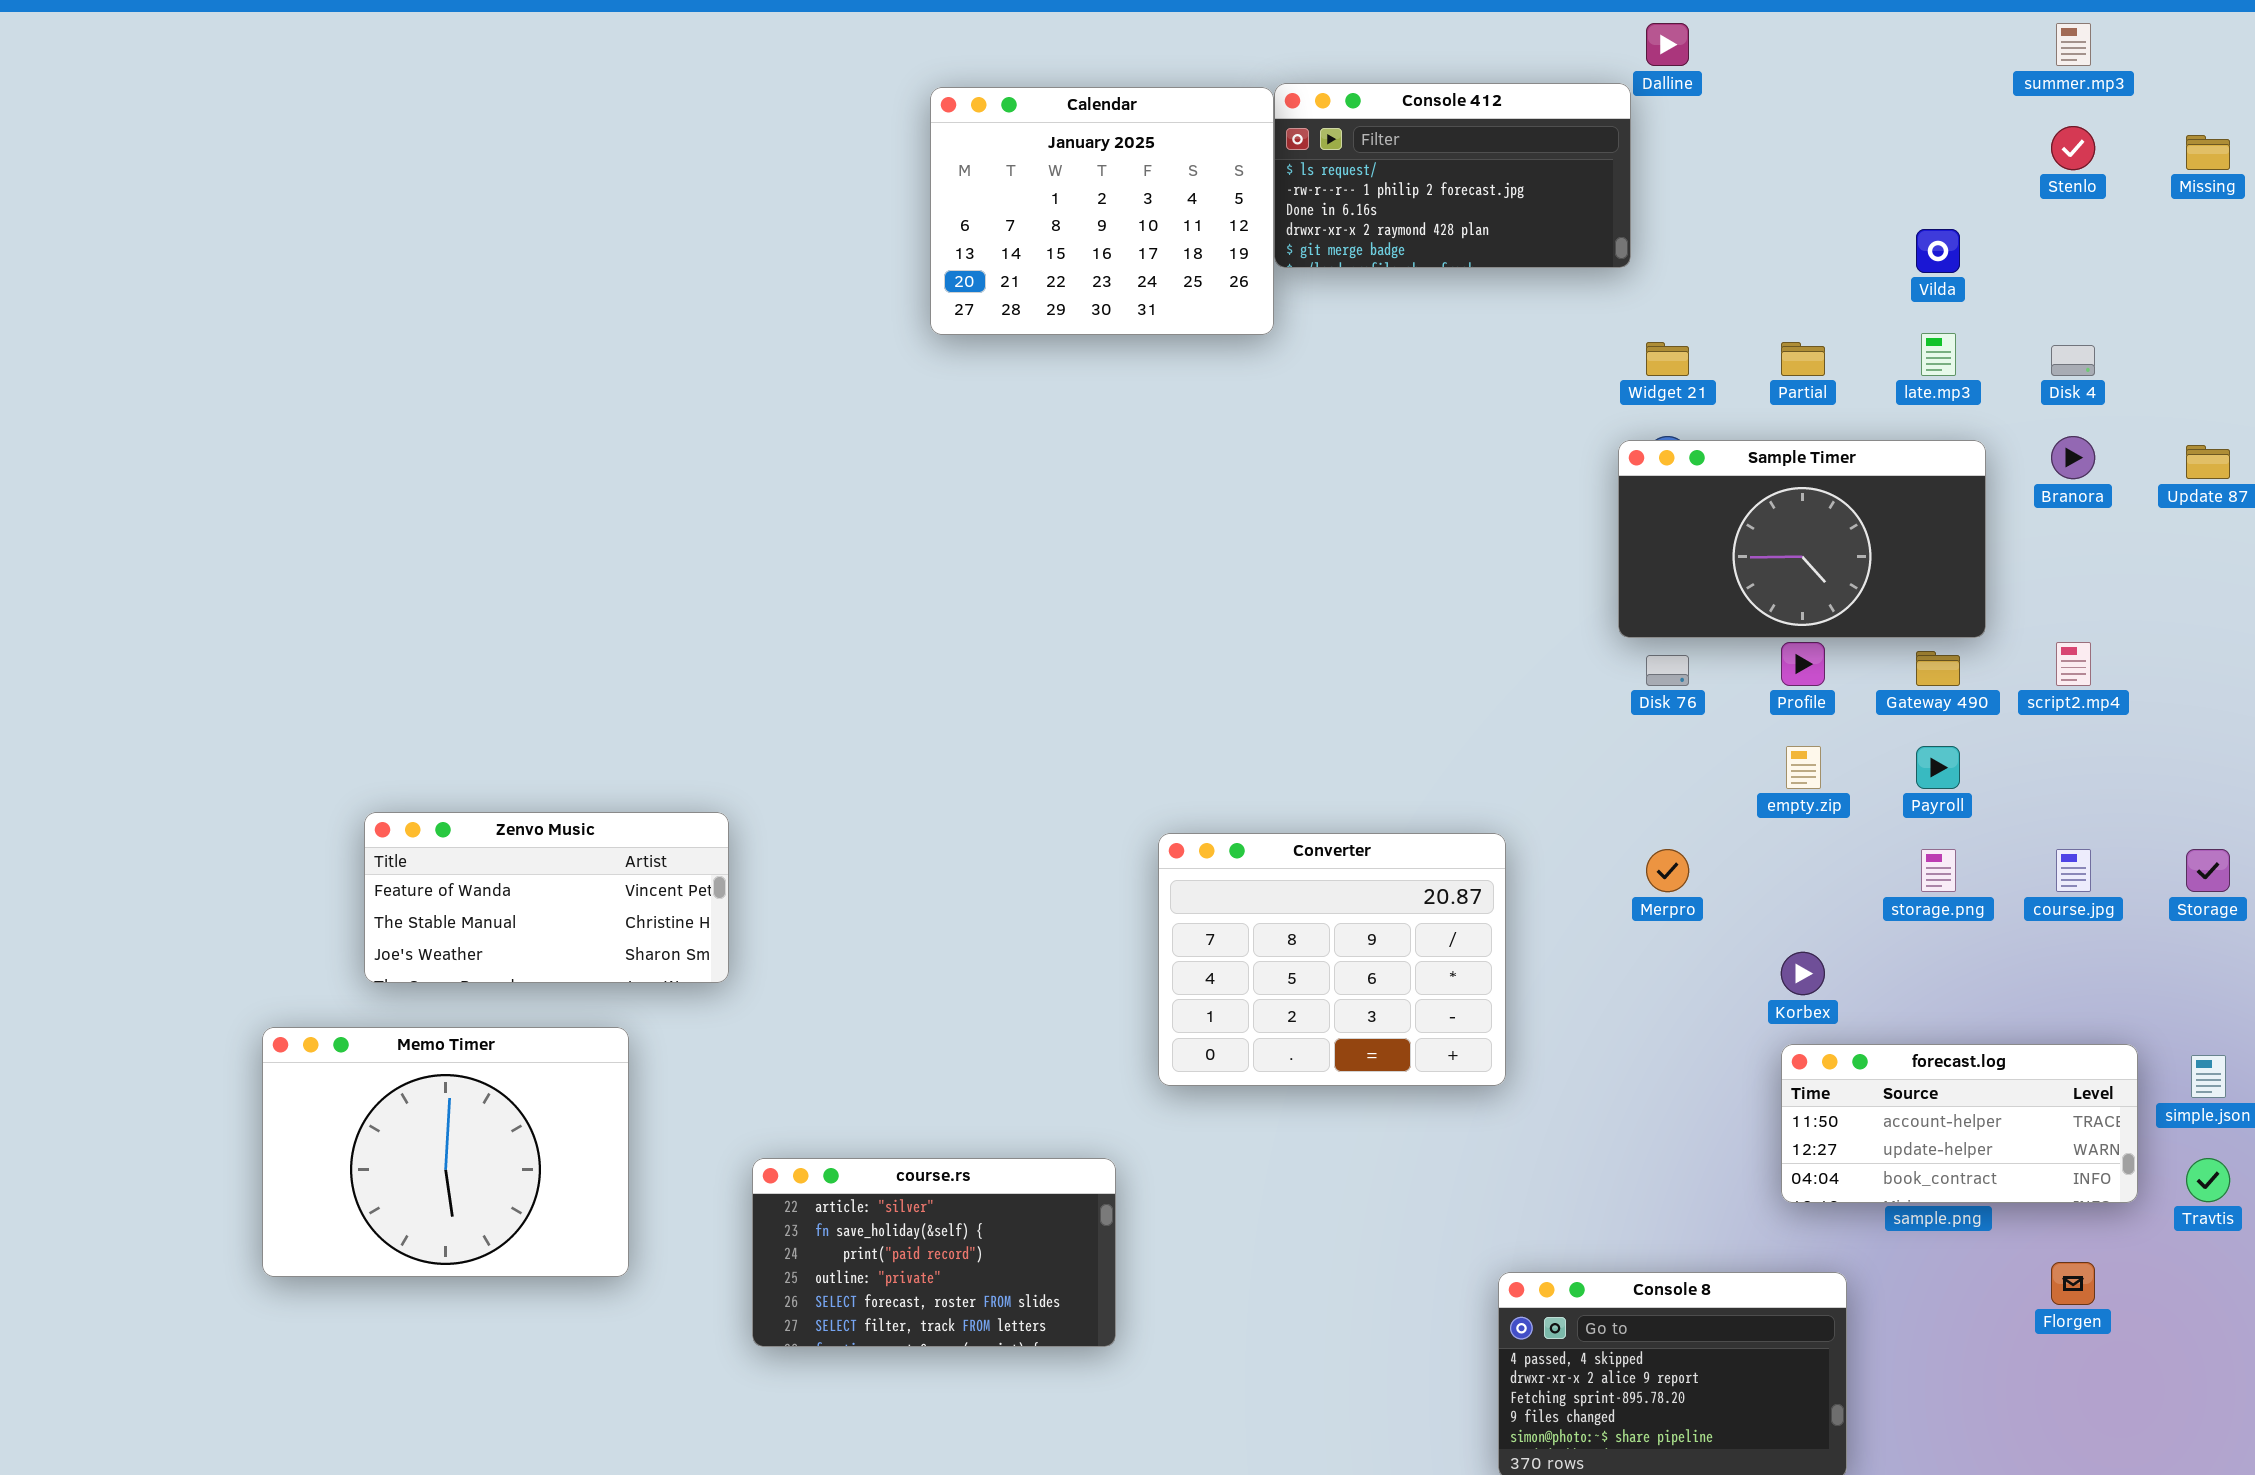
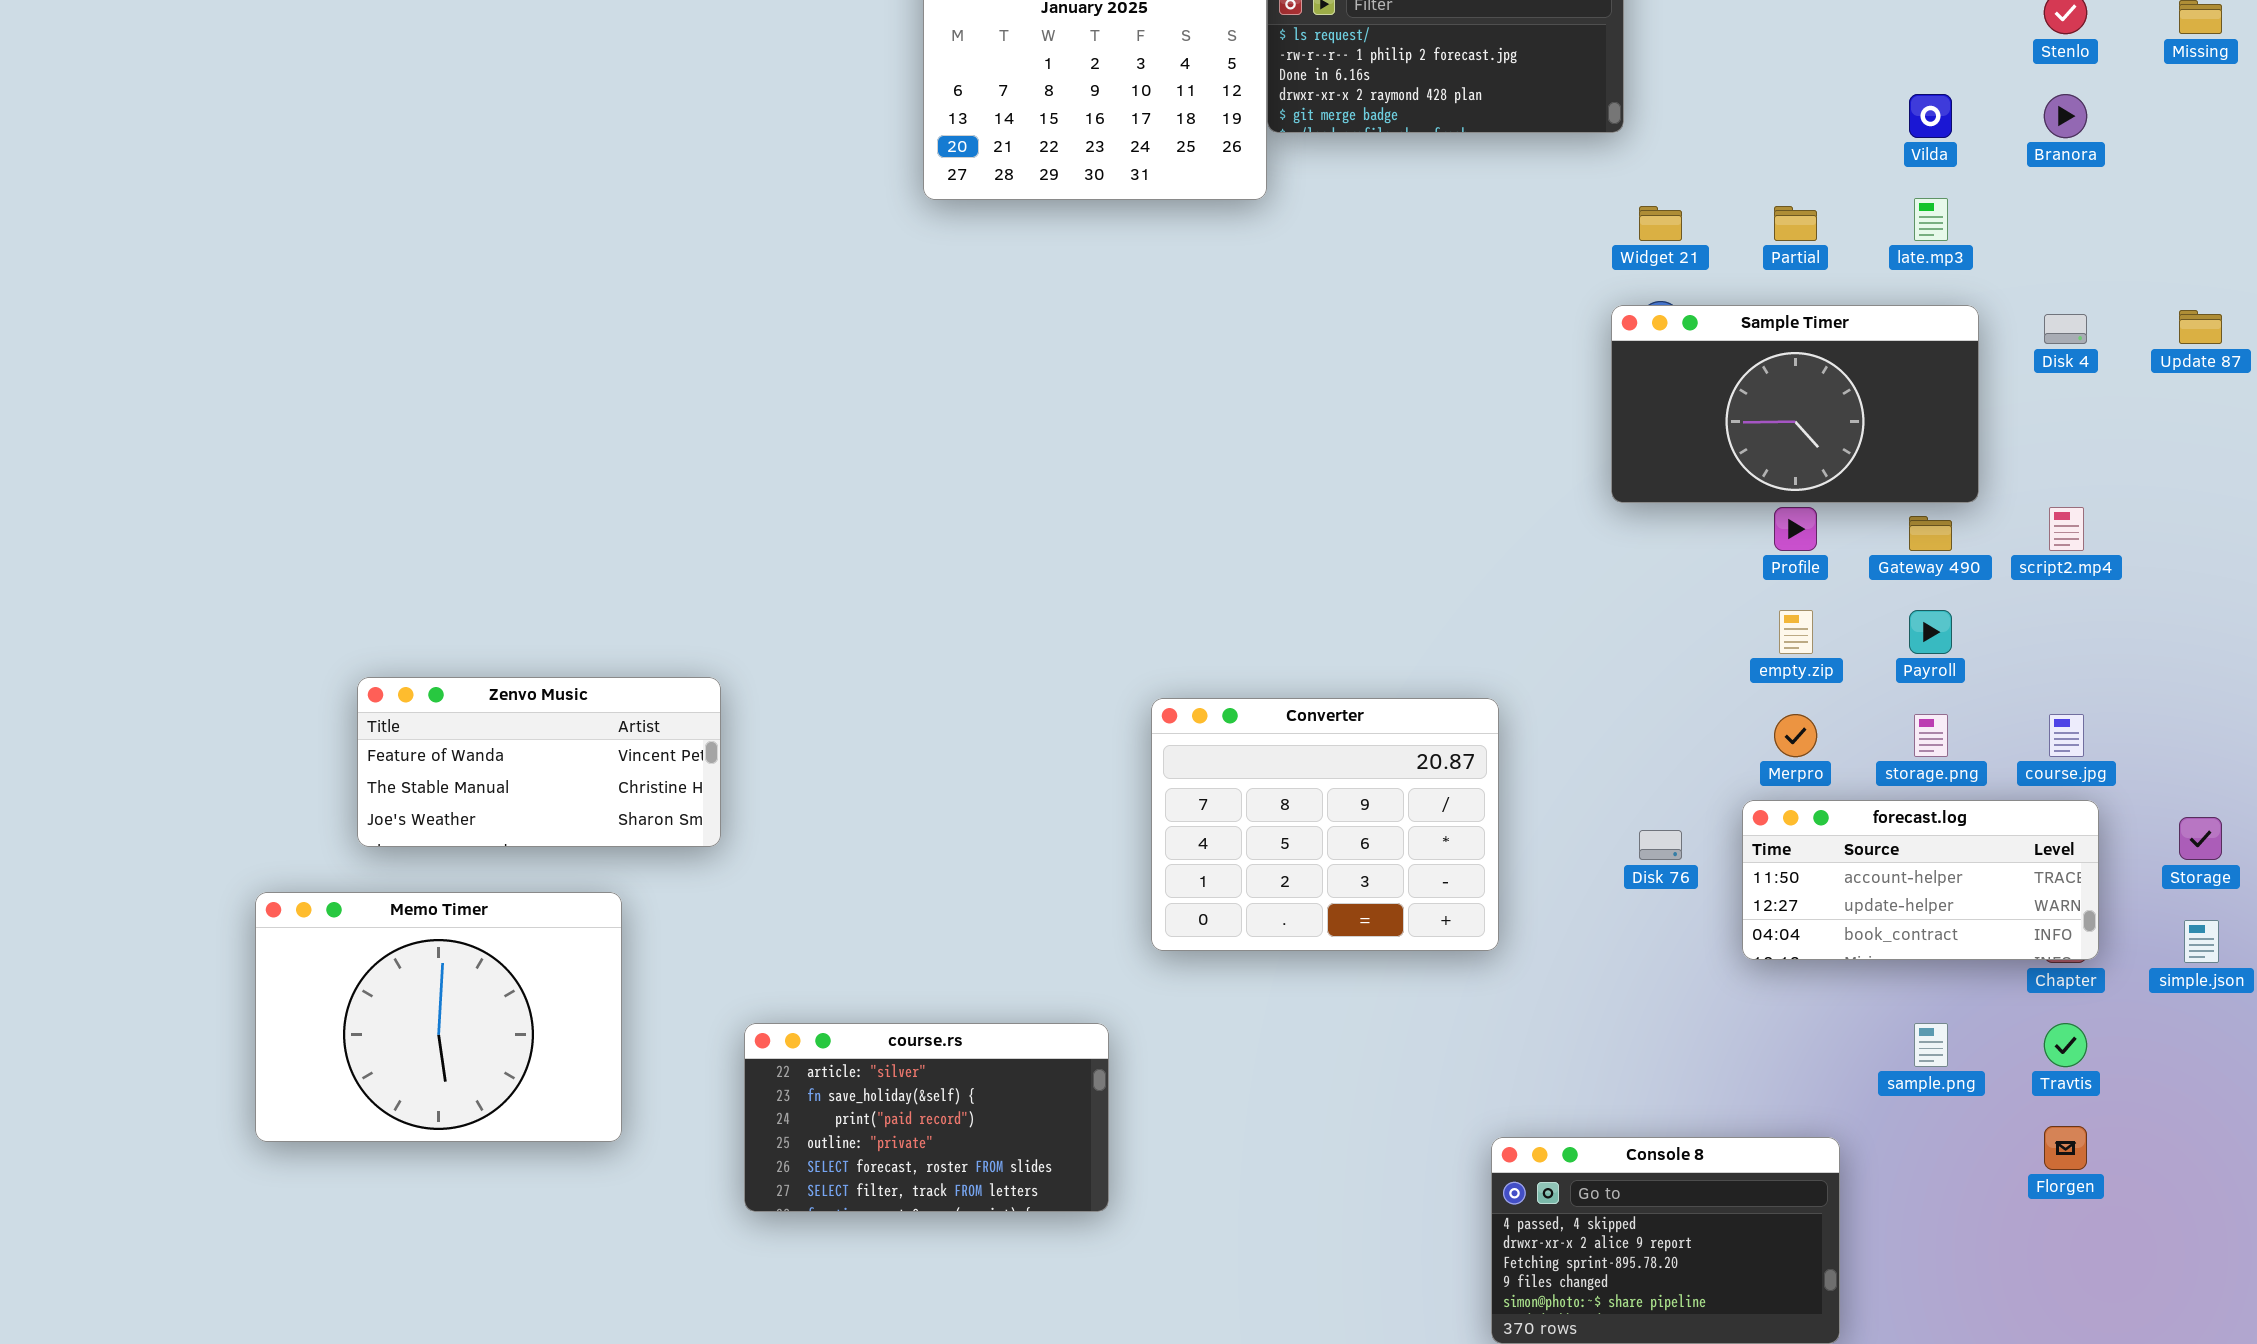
Disk 4: [2051,345,2095,376] -> [2044,314,2087,344], moved
Branora: [2051,436,2095,479] -> [2044,94,2087,138], moved
Disk 76: [1646,655,1689,686] -> [1639,830,1682,860], moved
Merpro: [1646,849,1689,892] -> [1774,714,1817,757], moved
Storage: [2186,849,2230,892] -> [2179,817,2222,860], moved
forecast.log: [1781,1044,2138,1203] -> [1742,800,2099,960], moved
Travtis: [2186,1158,2230,1202] -> [2044,1023,2087,1067], moved

